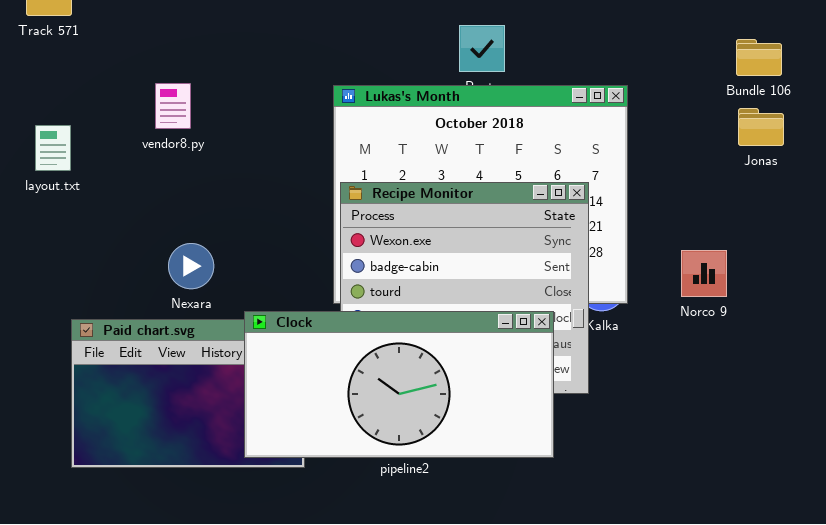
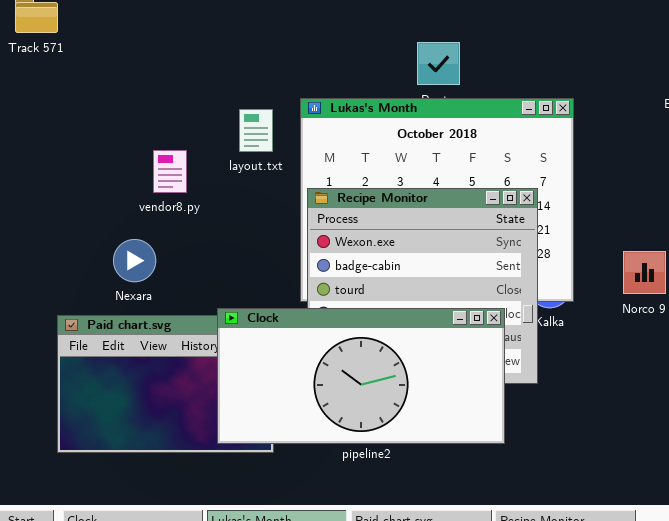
vendor8.py: [155,83,191,129] -> [153,150,187,193], moved
layout.txt: [35,125,71,171] -> [239,109,273,152], moved
Nexara: [168,243,214,289] -> [113,239,156,282], moved

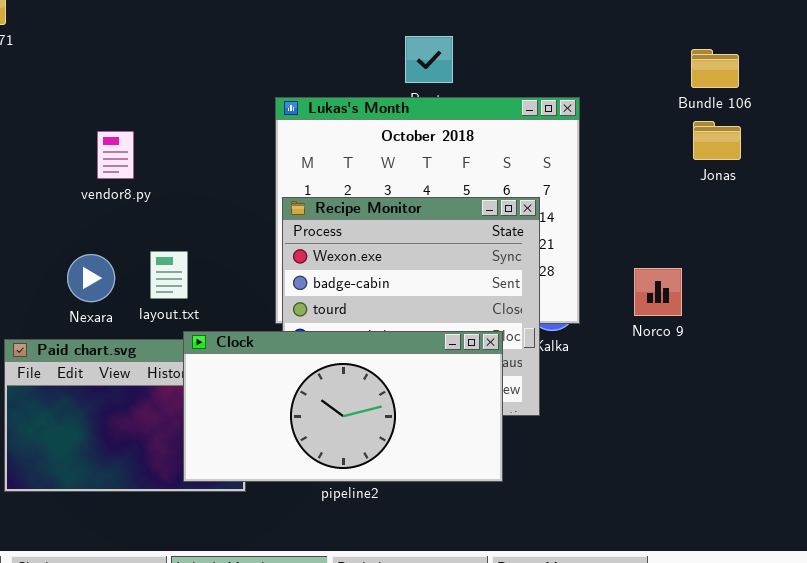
layout.txt: [239,109,273,152] -> [150,251,188,299], moved
vendor8.py: [153,150,187,193] -> [97,131,134,179], moved

